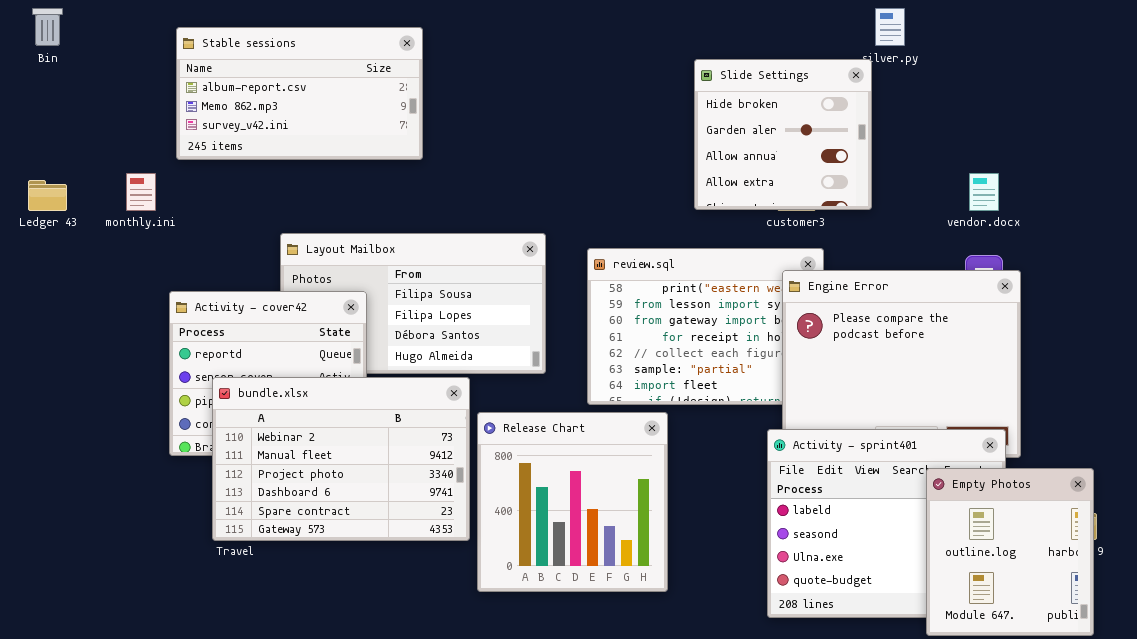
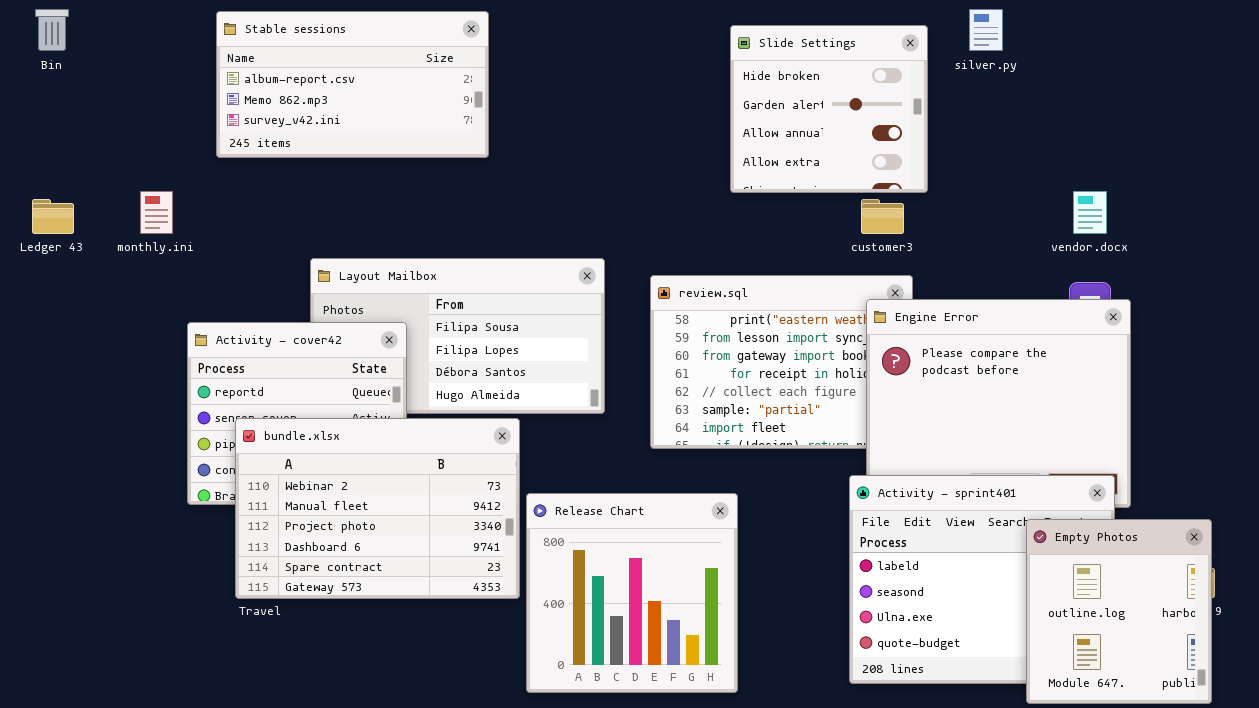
Stable sessions: [176,27,423,160] -> [216,11,489,158], moved
Slide Settings: [694,59,872,210] -> [730,25,928,193], moved
Release Chart: [477,412,668,592] -> [526,493,738,693], moved

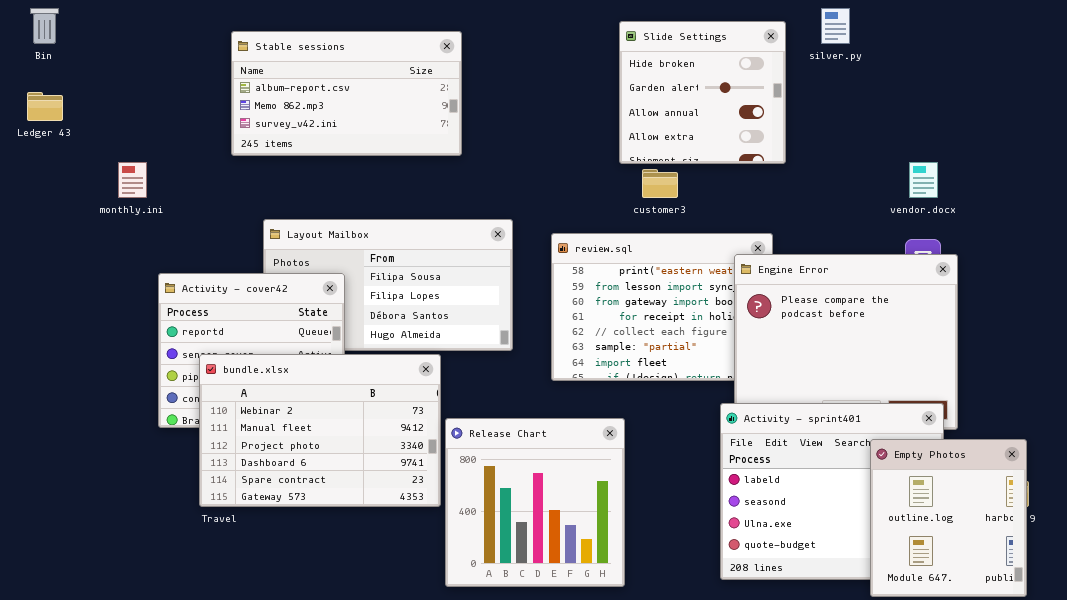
Stable sessions: [216,11,489,158] -> [231,31,462,156], moved
Ledger 43: [32,199,74,234] -> [27,92,63,121], moved
customer3: [861,199,904,234] -> [642,169,678,198], moved

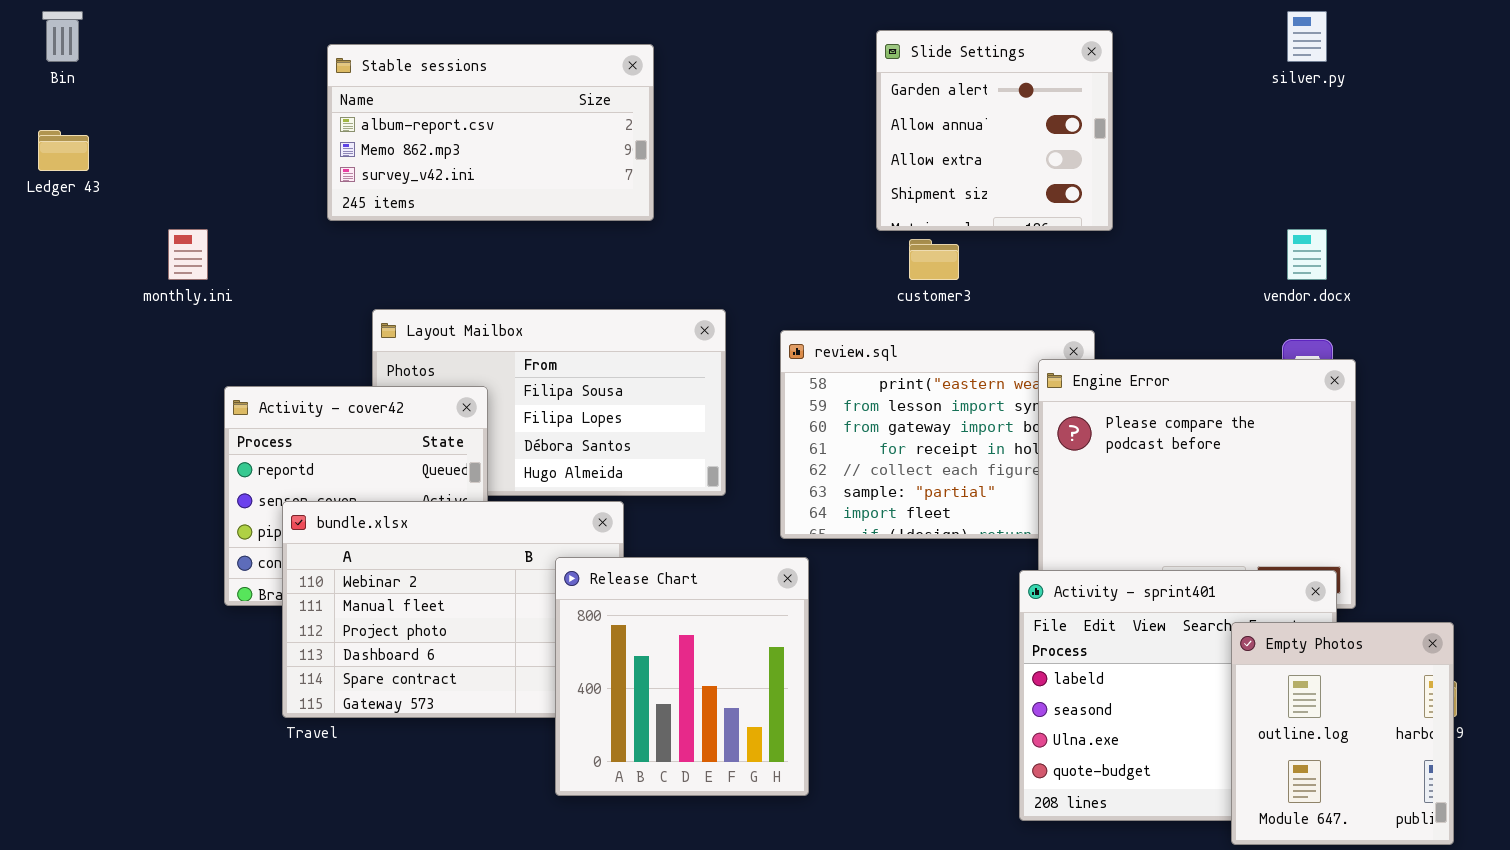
silver.py: [821,8,850,44] -> [1287,11,1327,62], moved
Slide Settings: [619,21,786,164] -> [876,30,1113,231], scrolled down 1 row
Release Chart: [445,418,625,587] -> [555,557,809,796], moved

